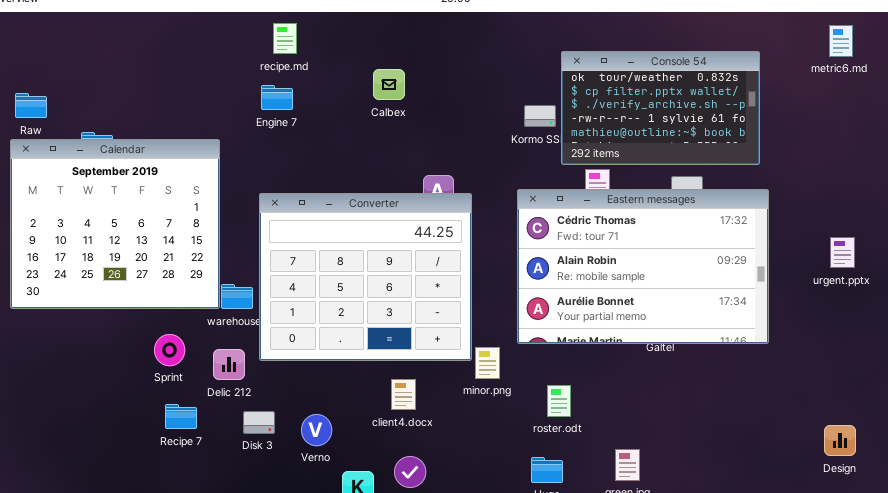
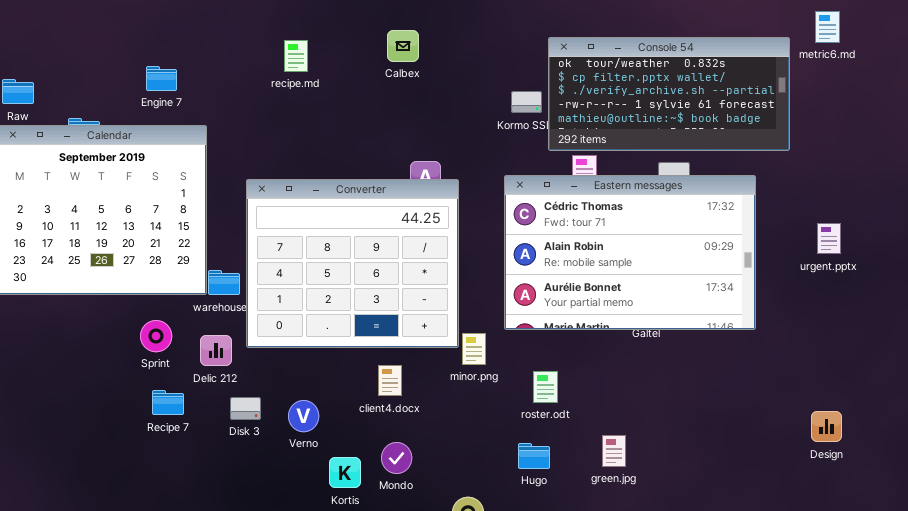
recipe.md: [273,23,297,54] -> [284,40,308,72], moved
Console 54: [561,51,760,165] -> [548,37,790,151], resized
Calbex: [373,69,405,100] -> [387,30,419,62], moved
Engine 7: [261,85,293,110] -> [146,66,177,91], moved

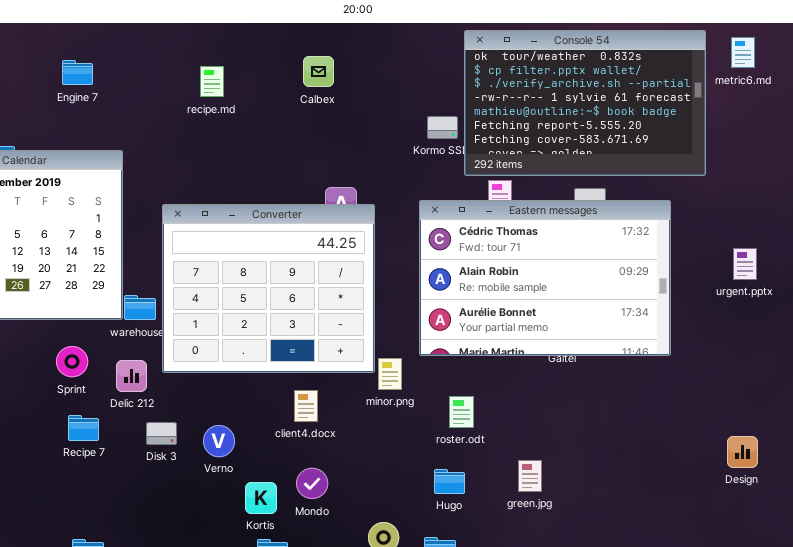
Console 54: [548,37,790,151] -> [464,30,706,176], resized
Engine 7: [146,66,177,91] -> [62,60,93,85], moved

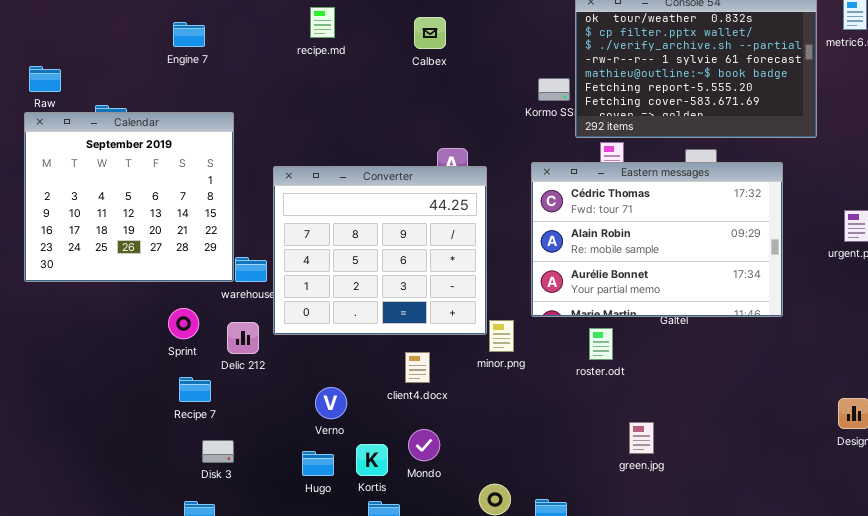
recipe.md: [200,66,224,97] -> [310,7,335,38], moved
roster.odt: [449,396,474,428] -> [589,328,613,360], moved
Disk 3: [146,422,177,445] -> [202,440,234,463], moved
Hugo: [434,469,465,494] -> [302,451,334,476], moved

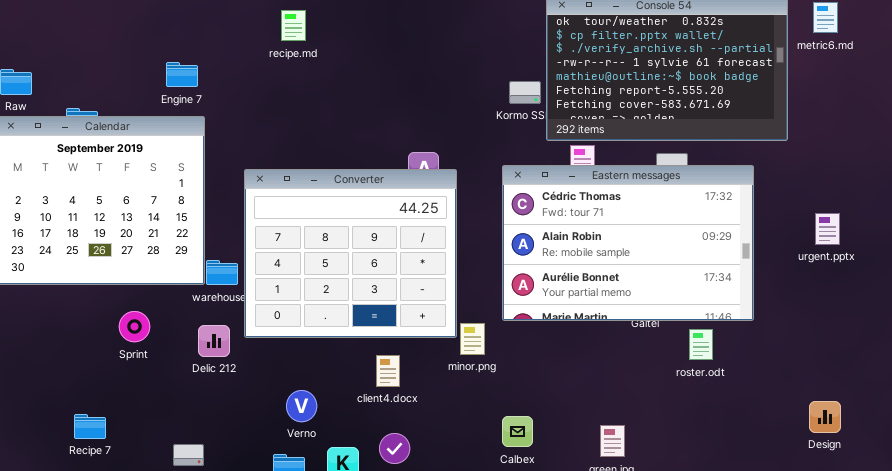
Calbex: [414,17,446,49] -> [502,416,533,447], moved
Engine 7: [173,22,205,47] -> [166,62,198,87], moved
Sprint: [168,308,199,339] -> [119,311,150,342], moved
roster.odt: [589,328,613,360] -> [689,329,713,360], moved
Recipe 7: [179,377,211,402] -> [74,414,106,439], moved

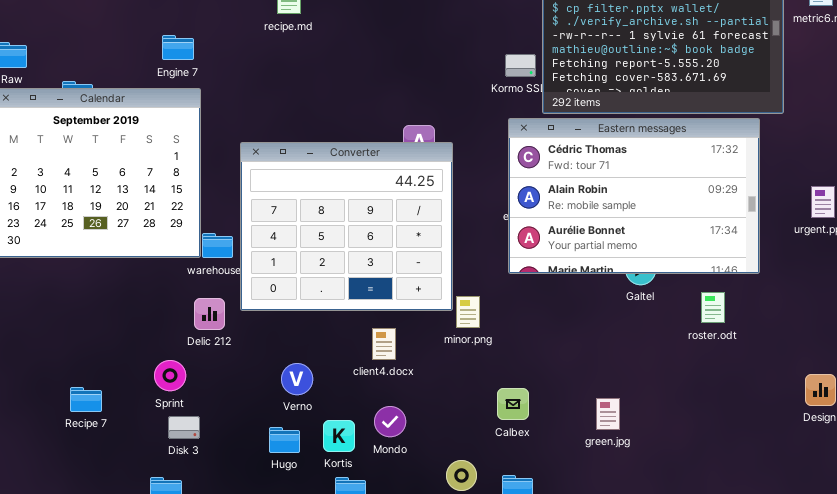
Eastern messages: [502,165,754,321] -> [508,118,760,274], moved
Sprint: [119,311,150,342] -> [154,360,186,391], moved
roster.odt: [689,329,713,360] -> [701,292,725,323], moved

